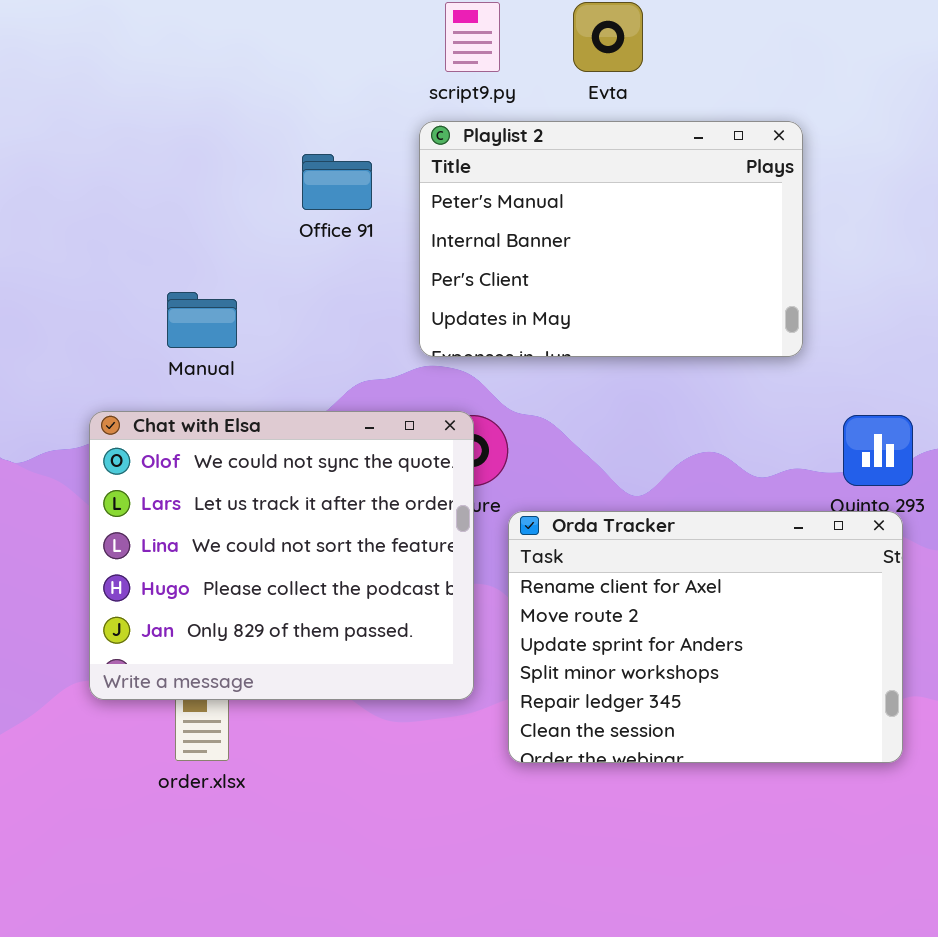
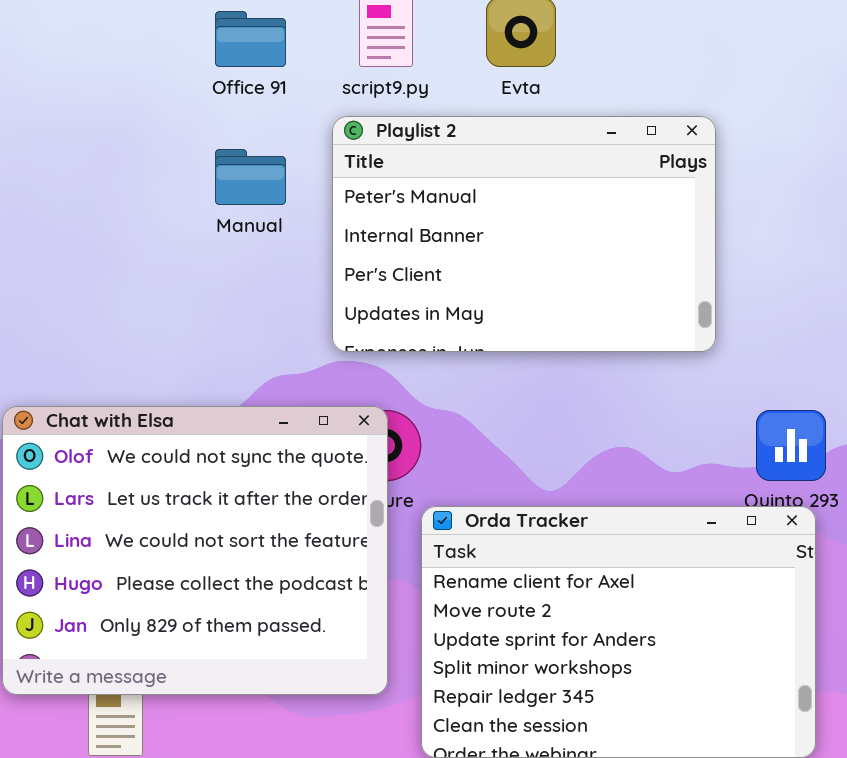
Office 91: [302,154,372,210] -> [215,11,286,67], moved
Manual: [167,292,237,348] -> [215,149,286,205], moved

